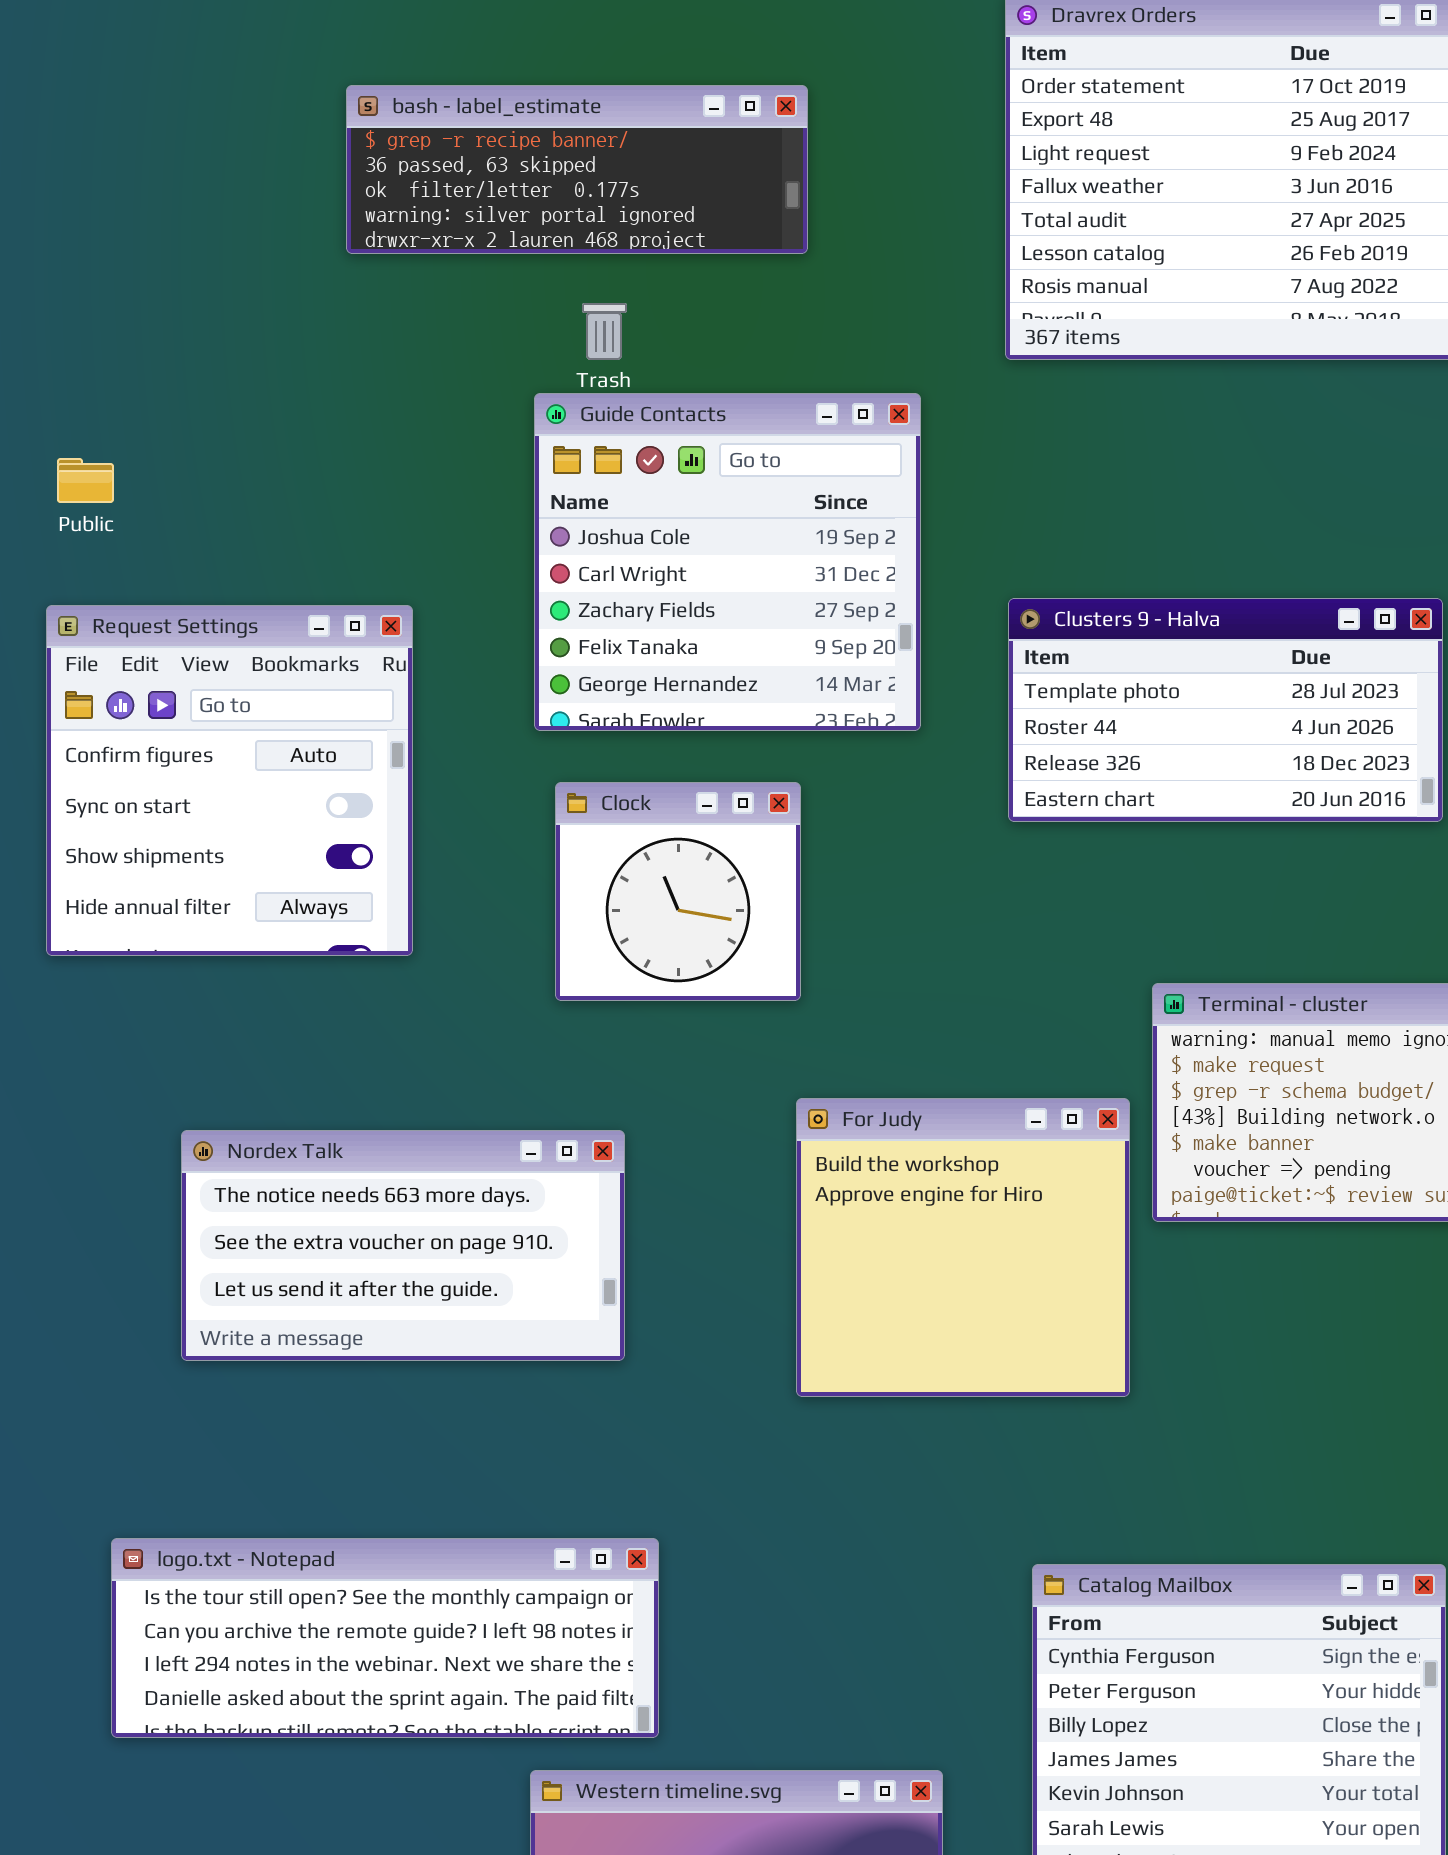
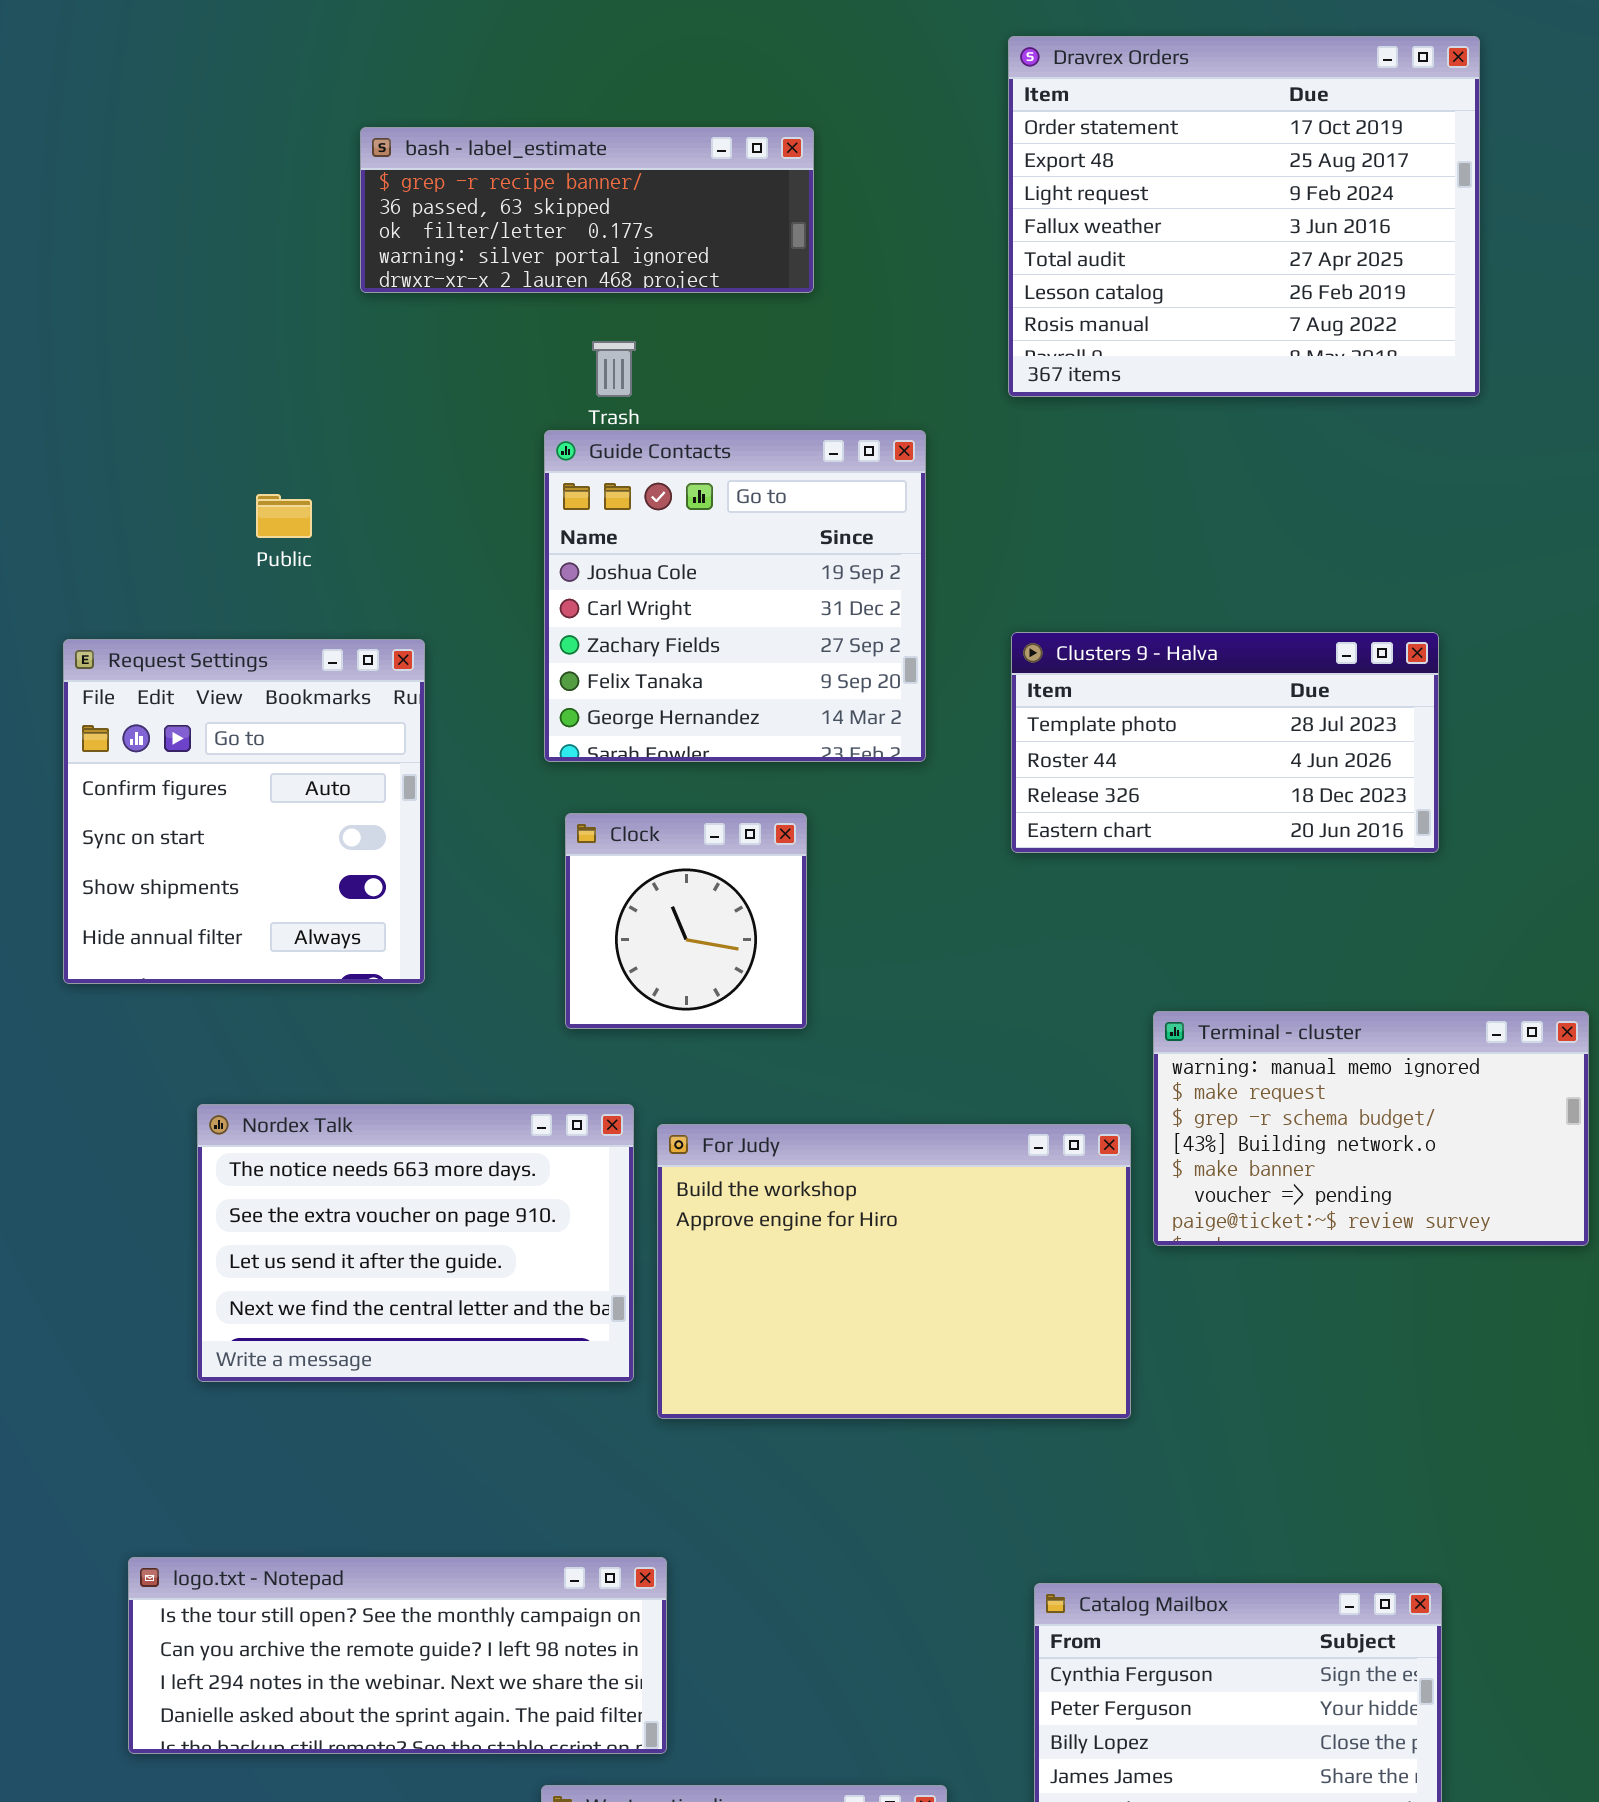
Public: [57,458,114,503] -> [256,494,312,538], moved
For Judy: [796,1098,1130,1397] -> [657,1124,1131,1419], resized
Nordex Talk: [181,1130,625,1361] -> [197,1104,634,1382], resized

